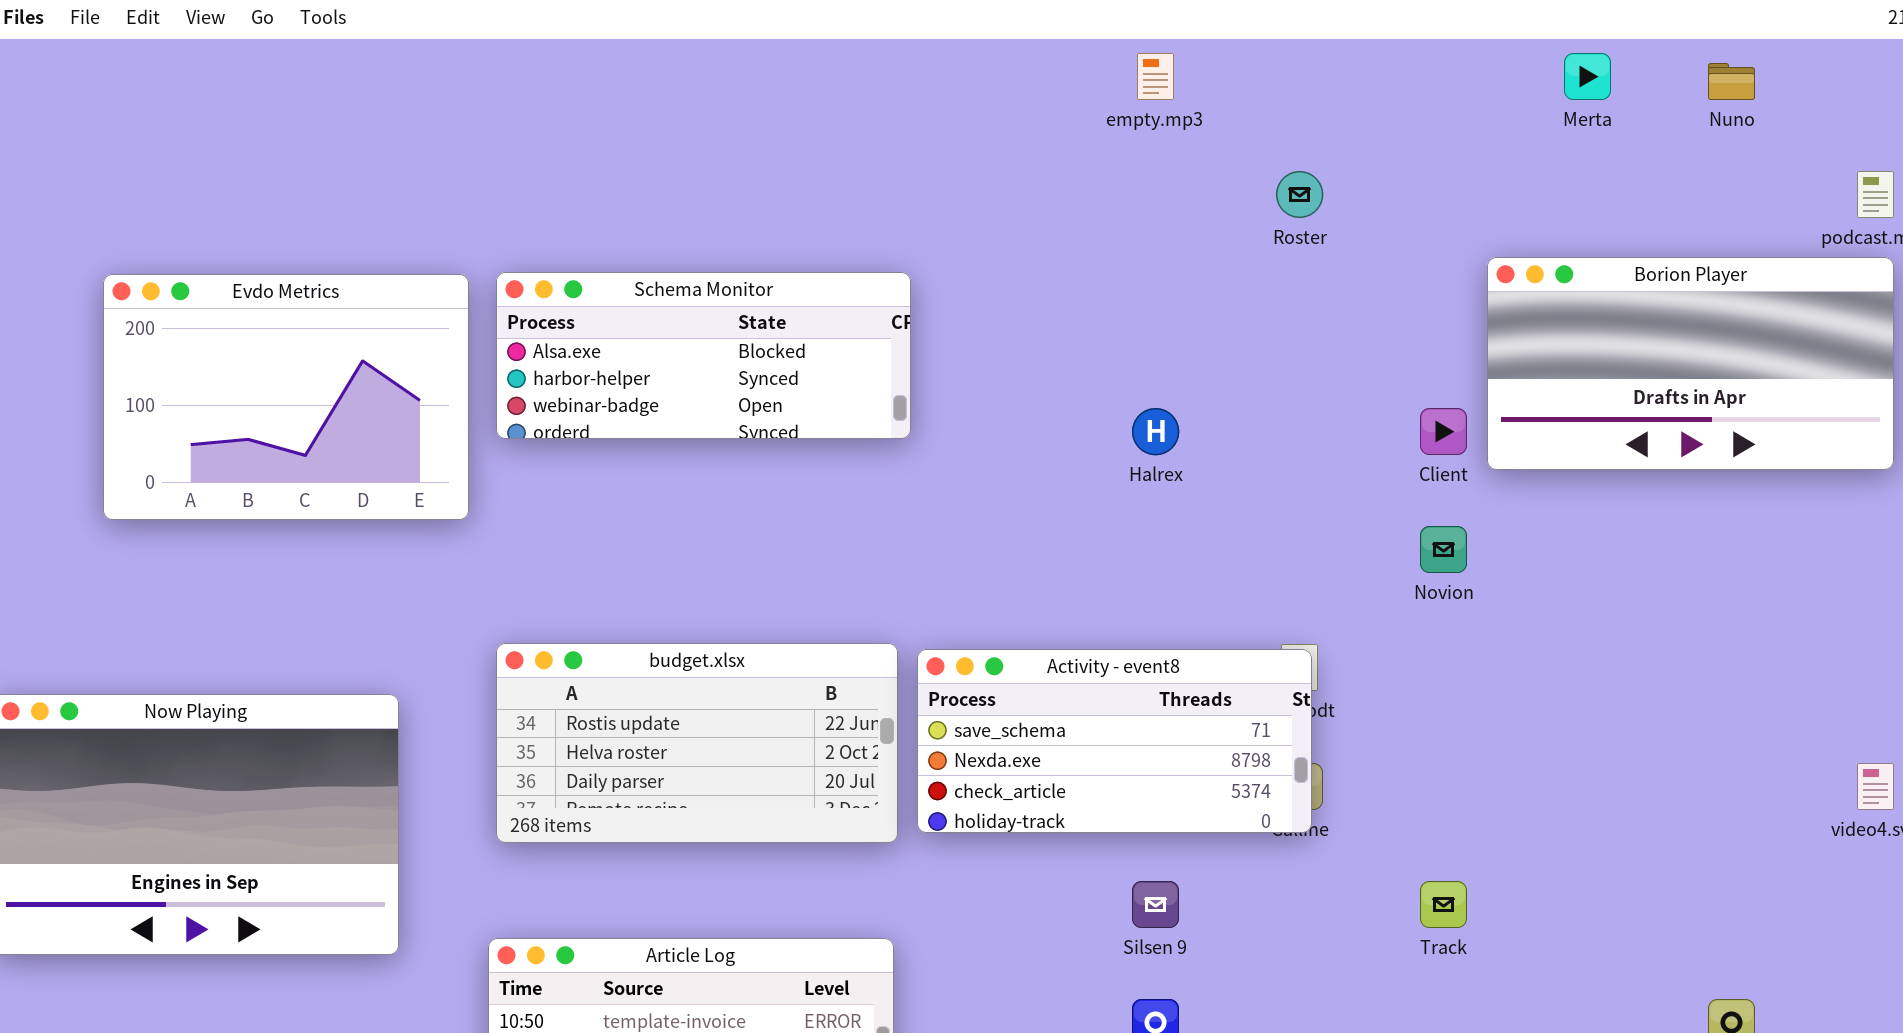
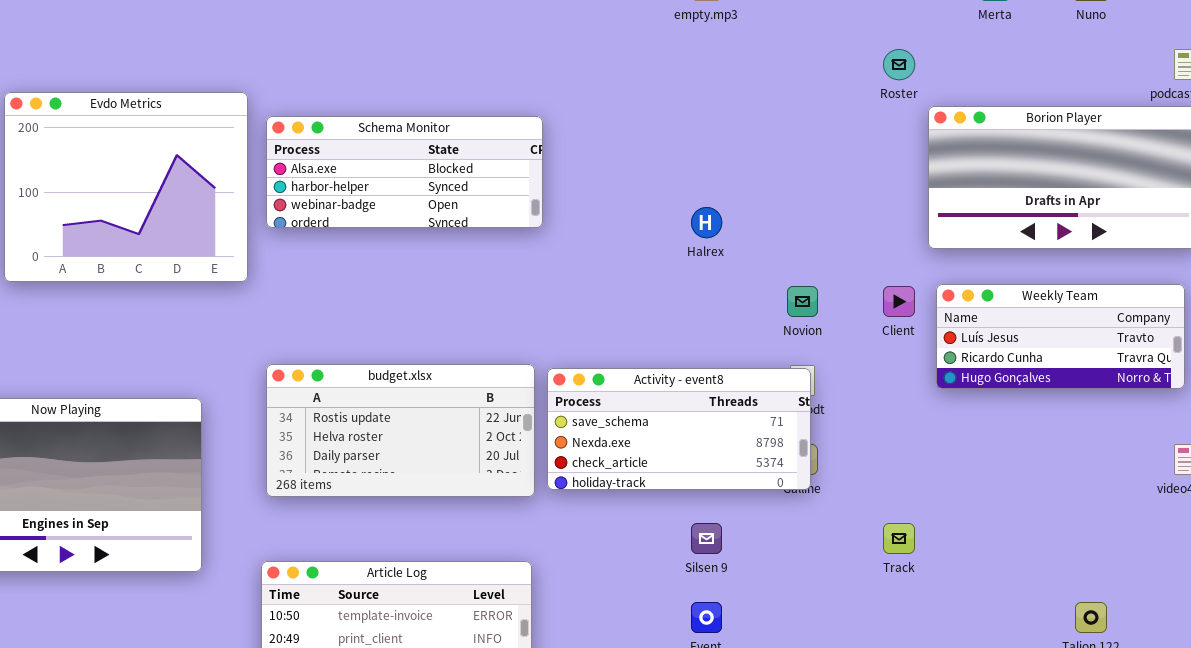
Roster: [1276,171,1323,218] -> [883,49,915,80], moved
Evdo Metrics: [103,274,469,520] -> [4,92,248,282], resized
Client: [1420,408,1467,455] -> [883,286,915,317], moved
Weekly Team: none -> [936,284,1185,389], opened
Novion: [1420,526,1467,573] -> [787,286,818,317], moved

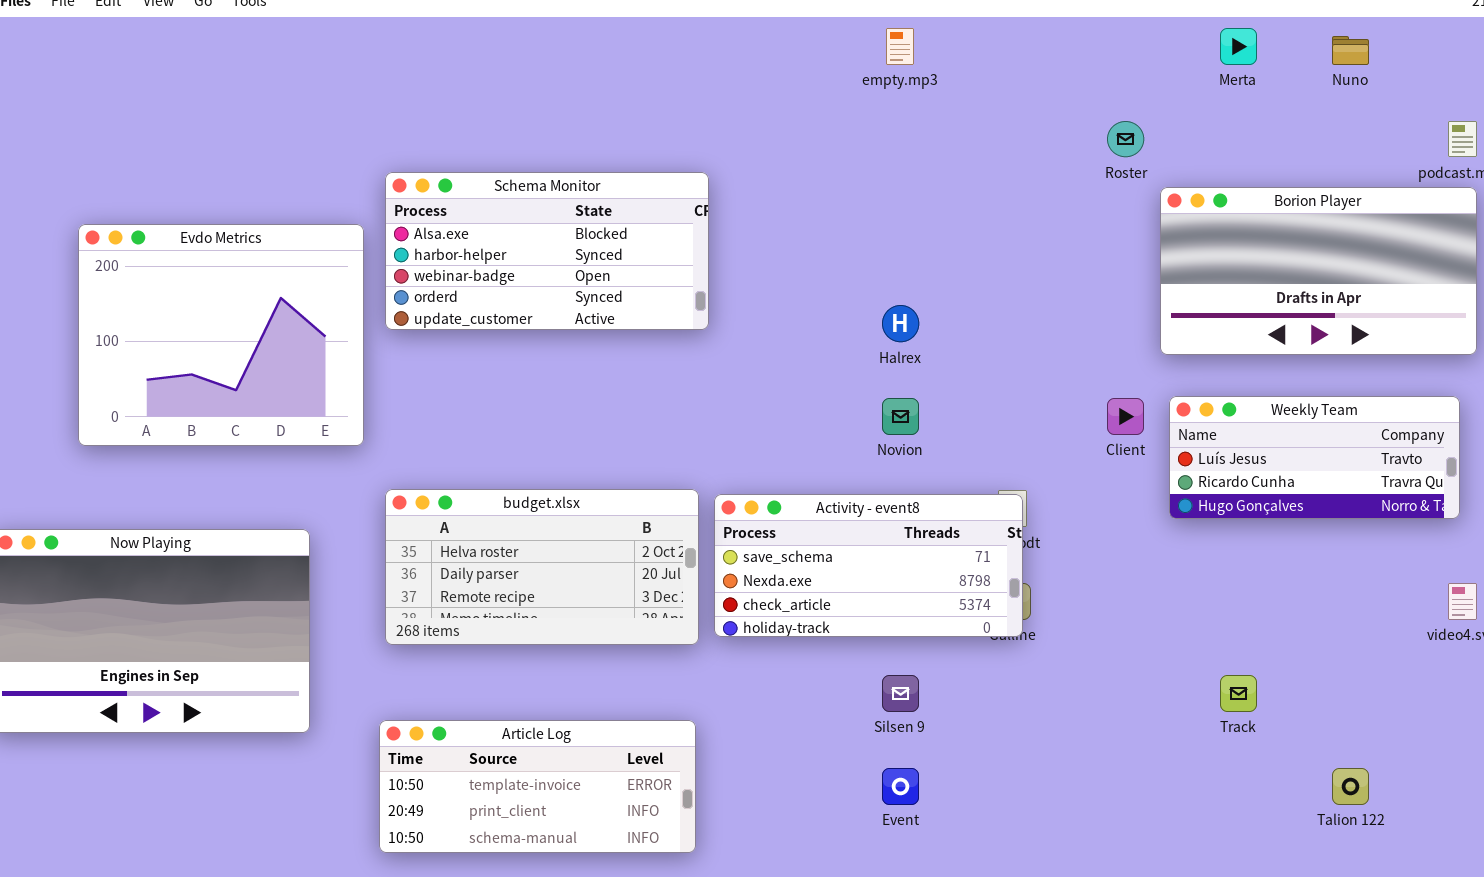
Evdo Metrics: [4,92,248,282] -> [78,224,364,446], moved
Schema Monitor: [266,116,543,228] -> [385,172,709,330], resized
Novion: [787,286,818,317] -> [882,398,919,435], moved
budget.xlsx: [266,364,535,497] -> [385,489,699,645], scrolled down 1 row
Track: [883,523,915,554] -> [1220,675,1257,712], moved

